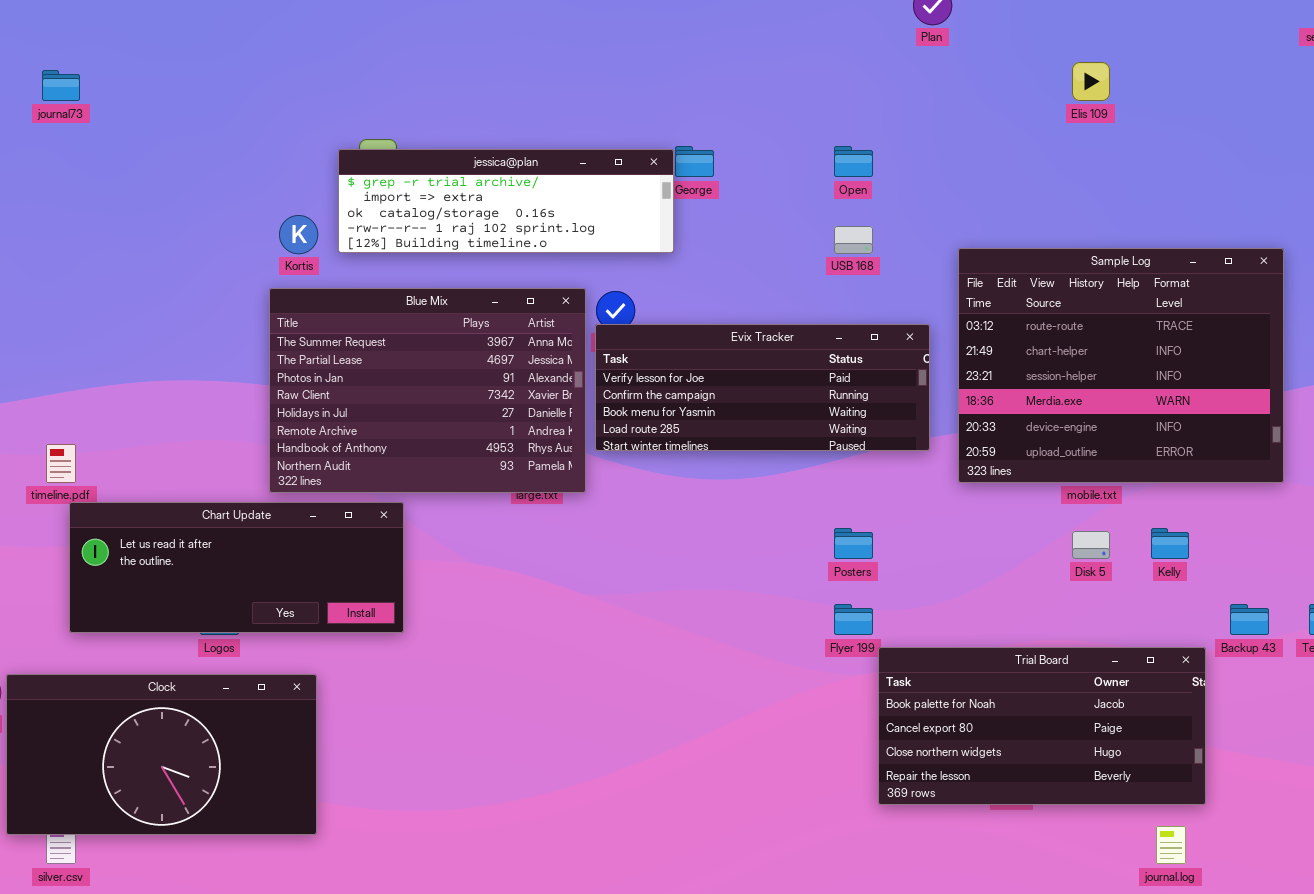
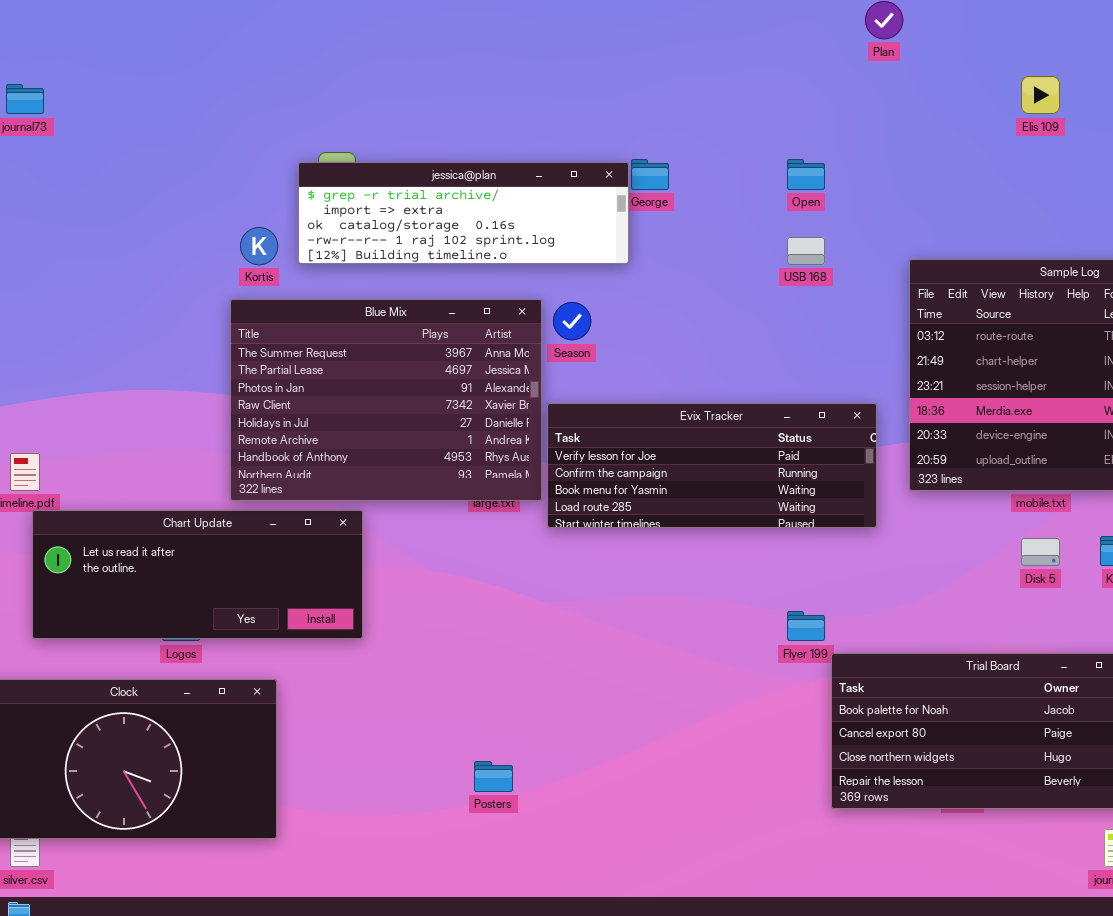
Evix Tracker: [595,324,930,451] -> [547,403,877,528], moved
Posters: [834,528,873,559] -> [474,761,513,792], moved

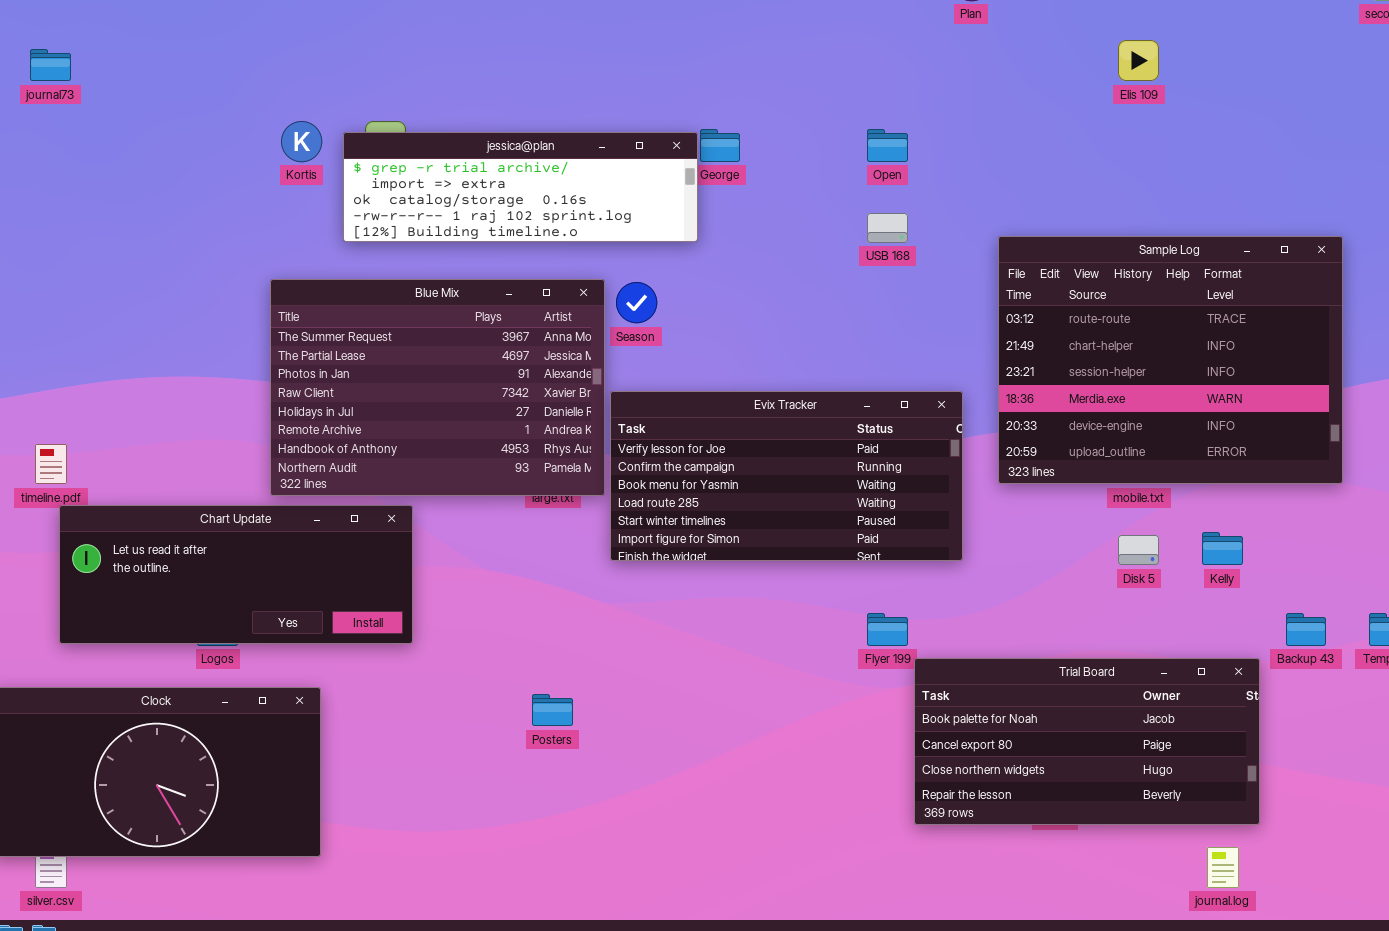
Kortis: [240,227,278,265] -> [281,121,322,162], moved
Evix Tracker: [547,403,877,528] -> [610,391,963,561], resized
Posters: [474,761,513,792] -> [532,694,573,726], moved

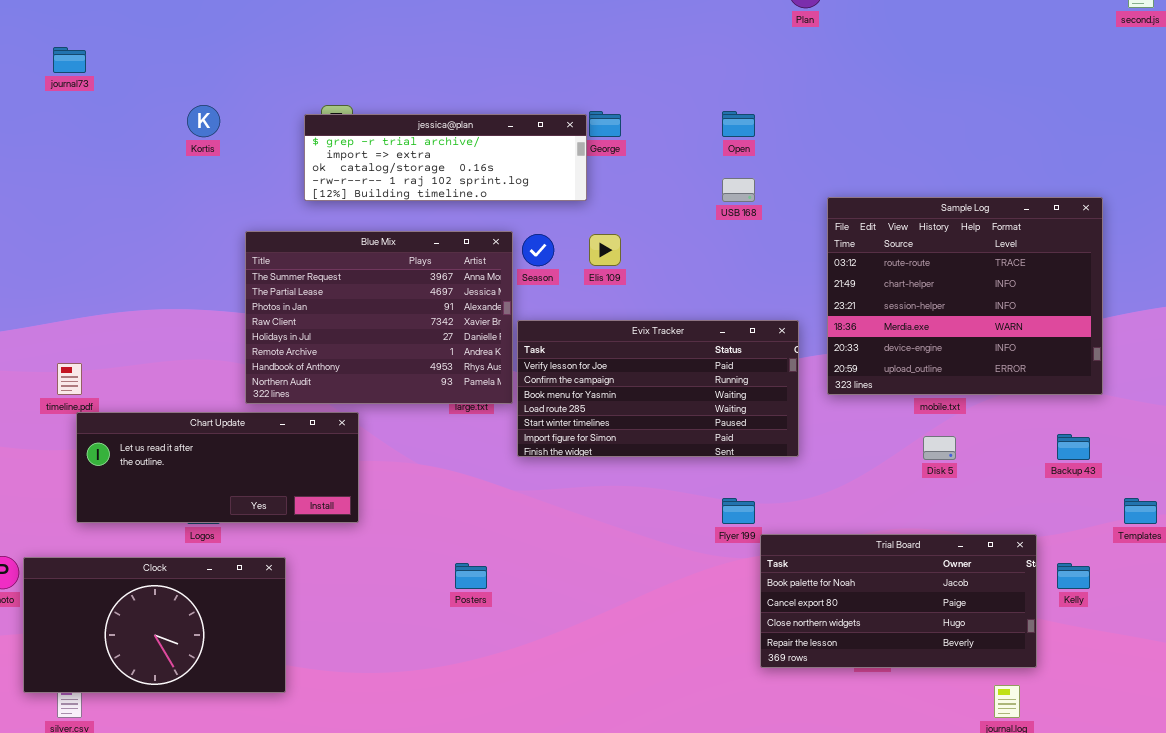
Elis 109: [1118,40,1159,81] -> [589,234,621,266], moved
Kortis: [281,121,322,162] -> [187,105,220,137], moved
Kelly: [1202,532,1243,565] -> [1057,563,1090,589], moved
Backup 43: [1286,613,1326,646] -> [1057,434,1090,460], moved

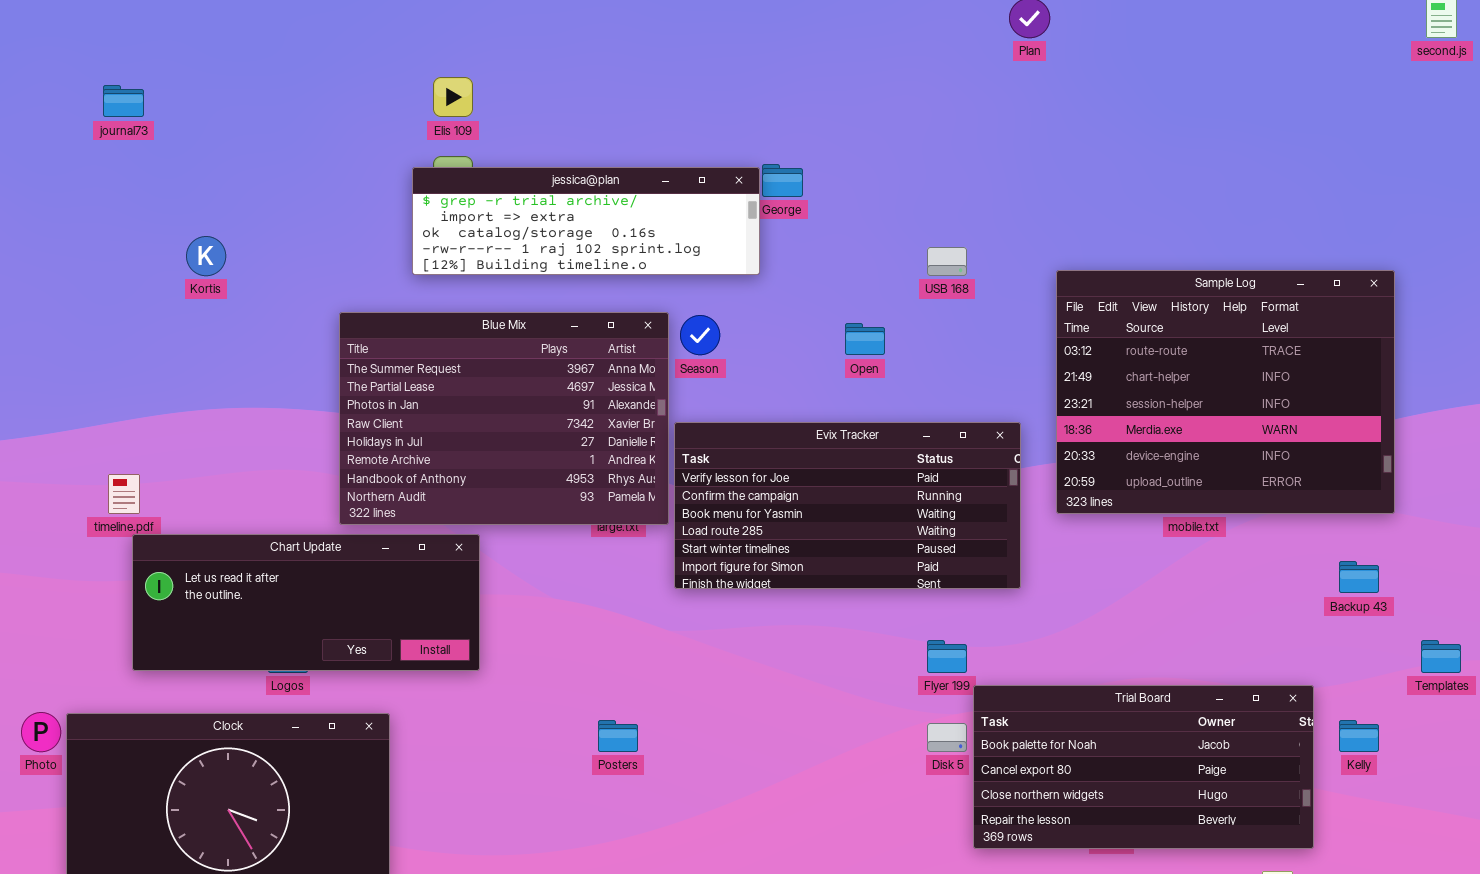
Kortis: [187,105,220,137] -> [186,236,226,276], moved
Open: [722,111,755,137] -> [845,323,885,355], moved
Elis 109: [589,234,621,266] -> [433,77,473,117], moved
Disk 5: [923,436,956,460] -> [927,723,967,752], moved

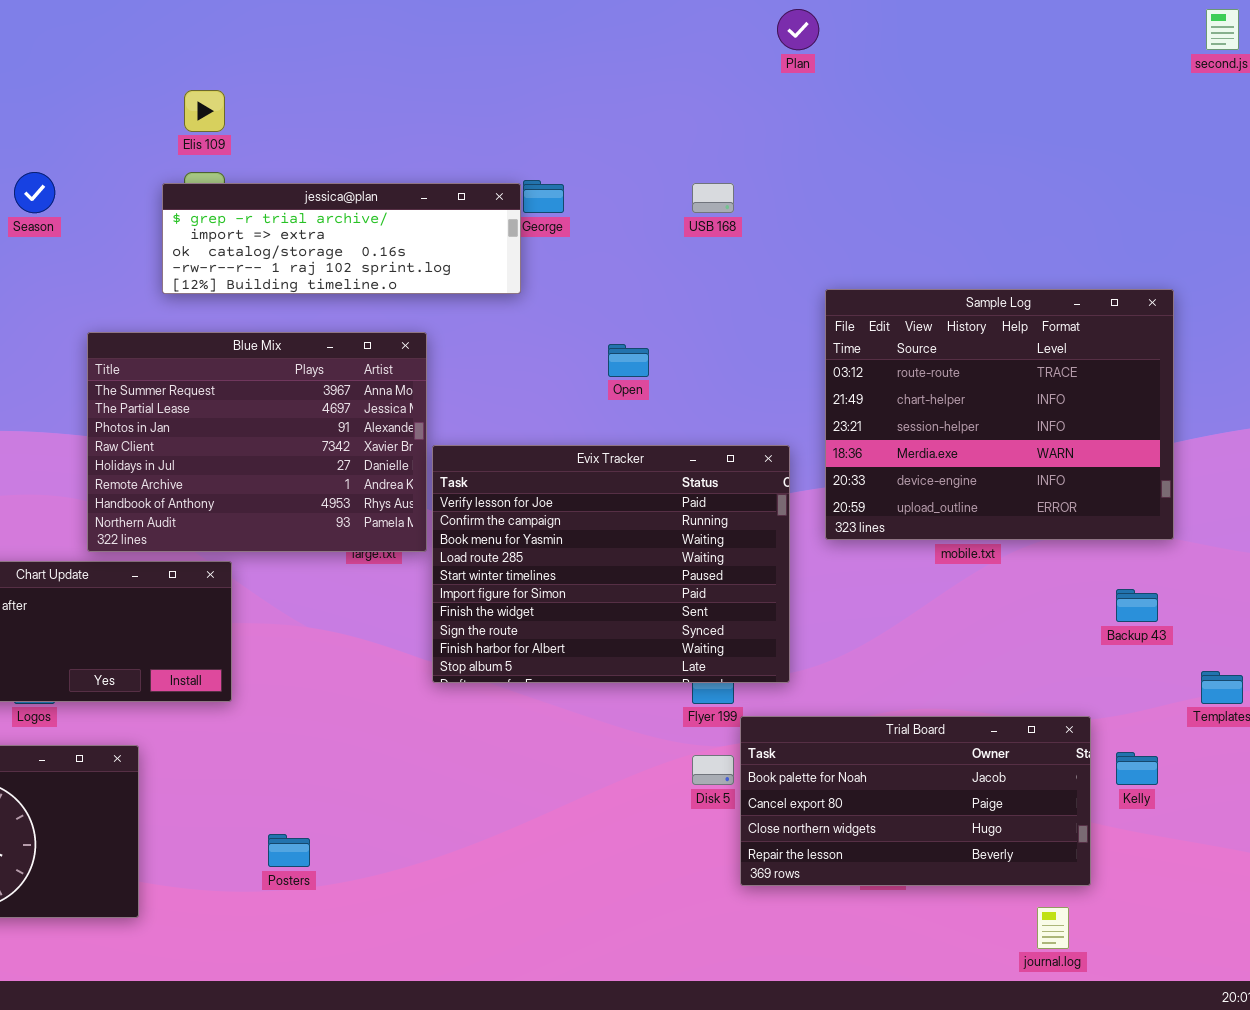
USB 168: [927,247,967,276] -> [692,183,734,213], moved
Season: [680,315,720,355] -> [14,172,55,213], moved
Evix Tracker: [674,422,1021,589] -> [432,445,790,683], resized
Posters: [598,720,638,752] -> [268,834,310,867], moved

